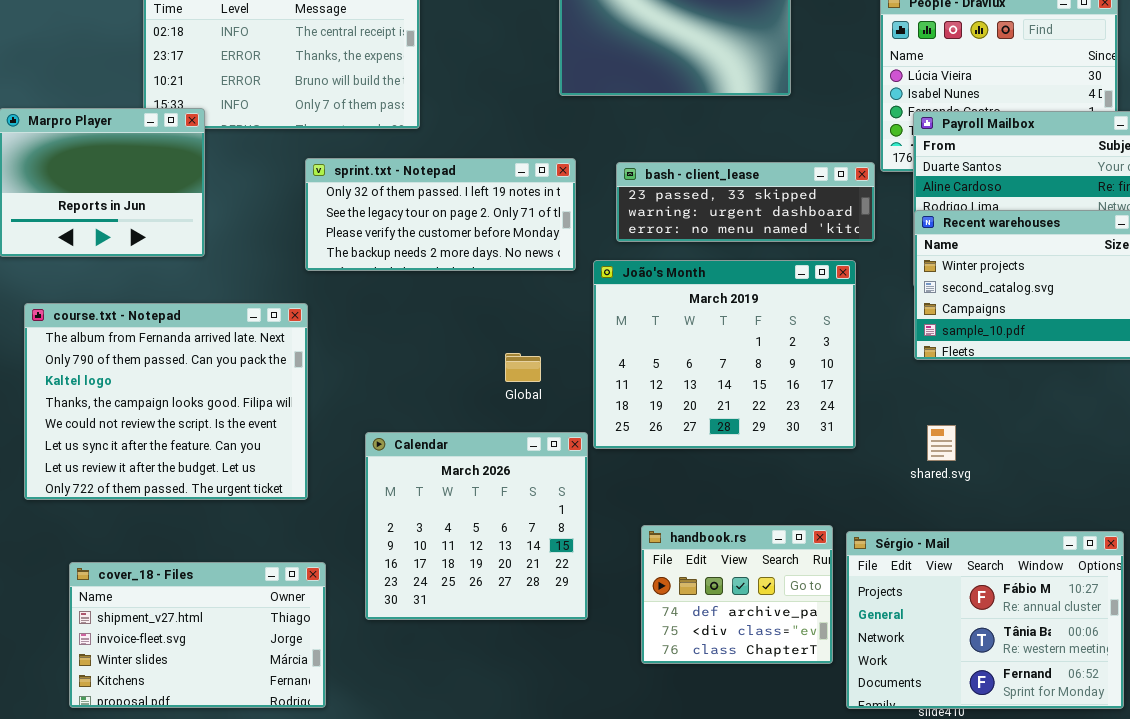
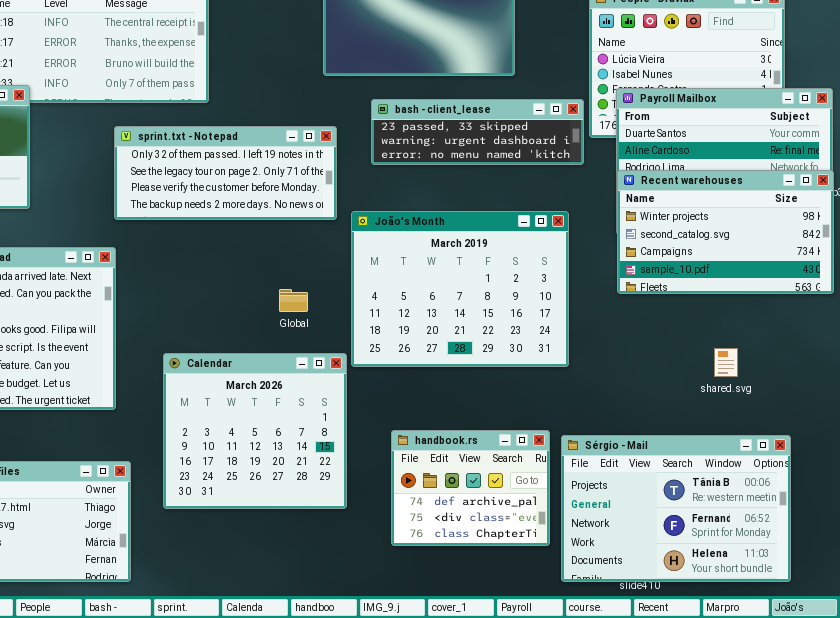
bash - client_lease: [616,162,875,242] -> [371,99,584,165], moved
shared.svg: [927,425,956,461] -> [714,348,738,377], moved
Sérgio - Mail: [846,531,1124,709] -> [561,435,791,582], scrolled down 1 row

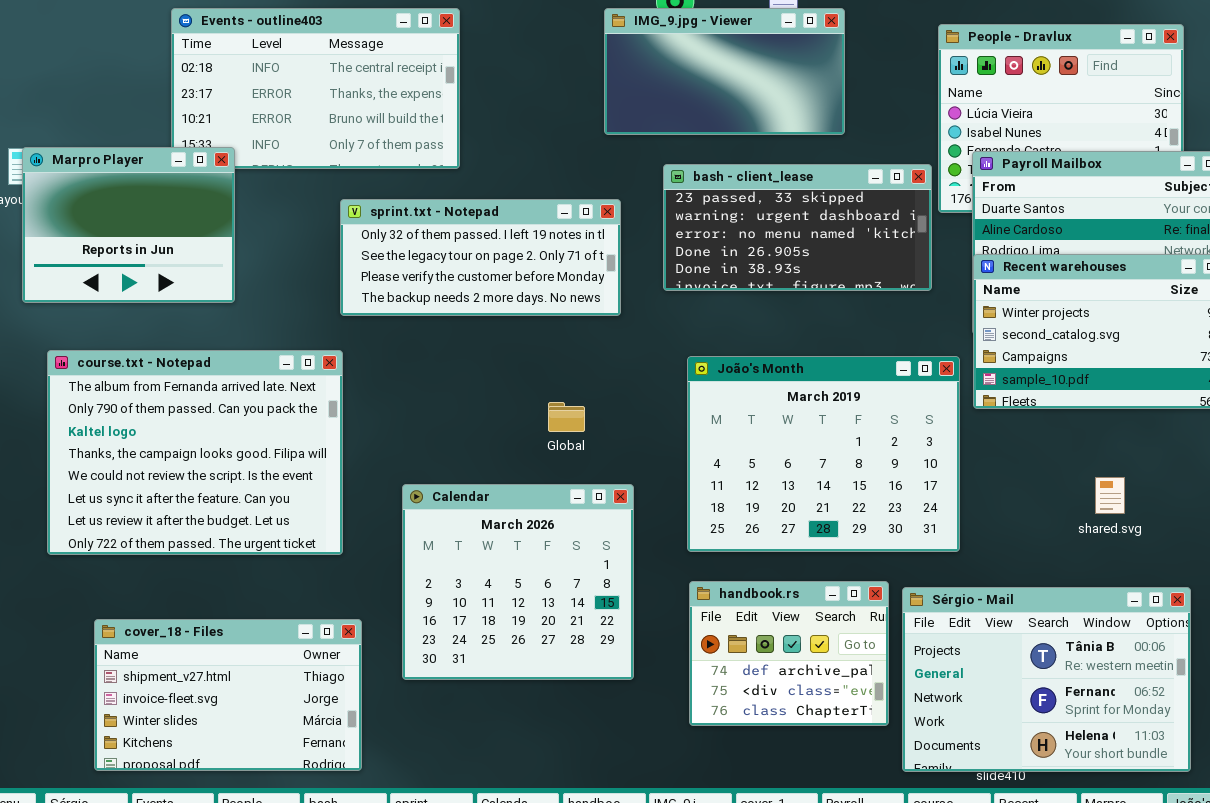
bash - client_lease: [371,99,584,165] -> [663,164,932,291], resized
João's Month: [351,211,569,367] -> [687,356,960,552], moved

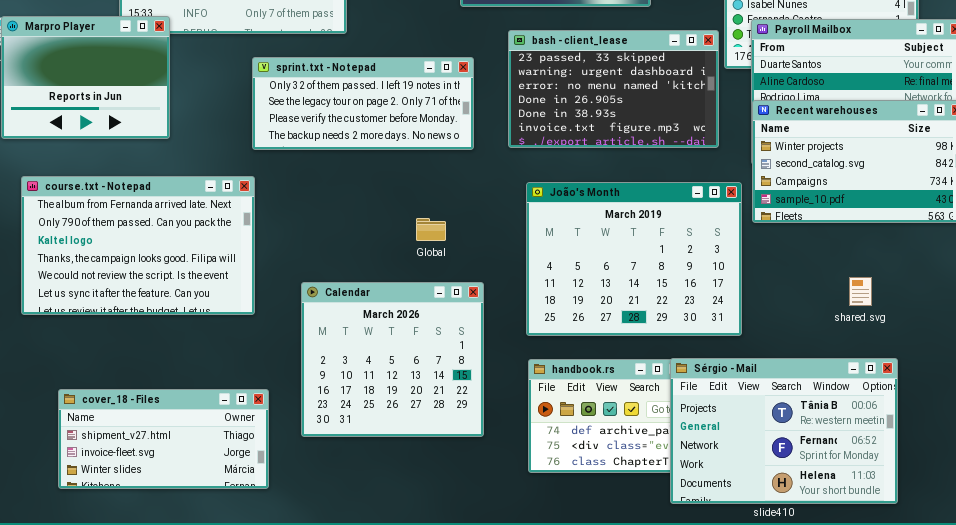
bash - client_lease: [663,164,932,291] -> [508,30,719,148], resized
course.txt - Notepad: [47,350,343,555] -> [21,176,255,315], resized
Sérgio - Mail: [902,587,1191,772] -> [670,358,898,504], moved
cover_18 - Files: [94,619,362,771] -> [58,389,269,489], resized

